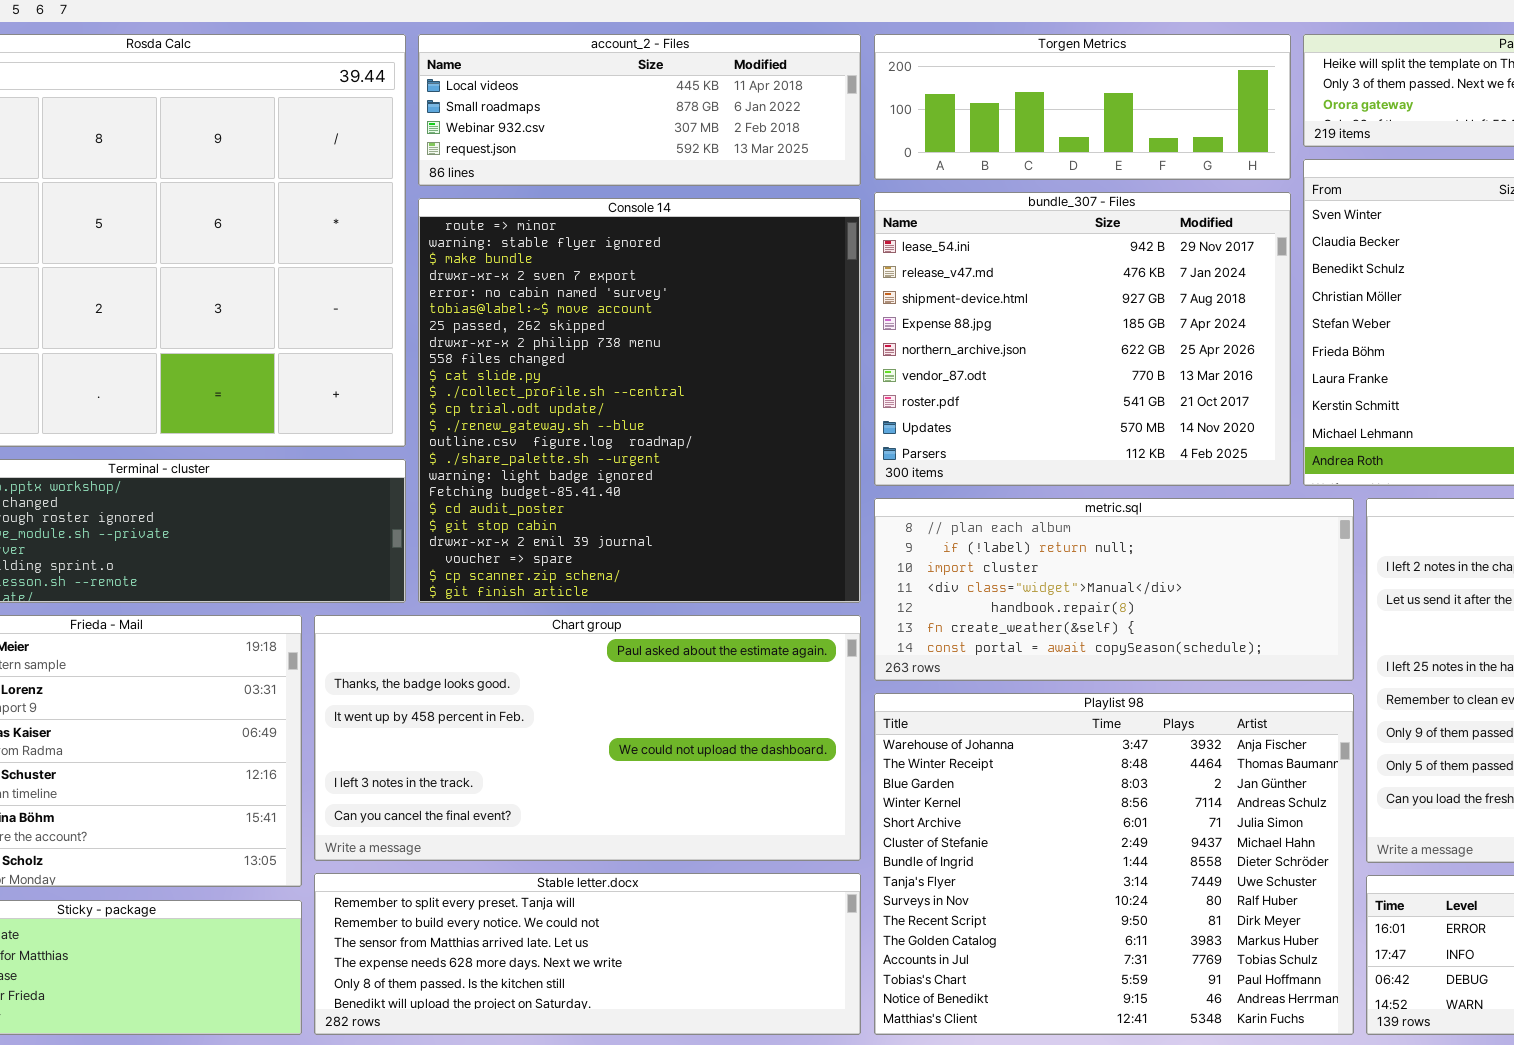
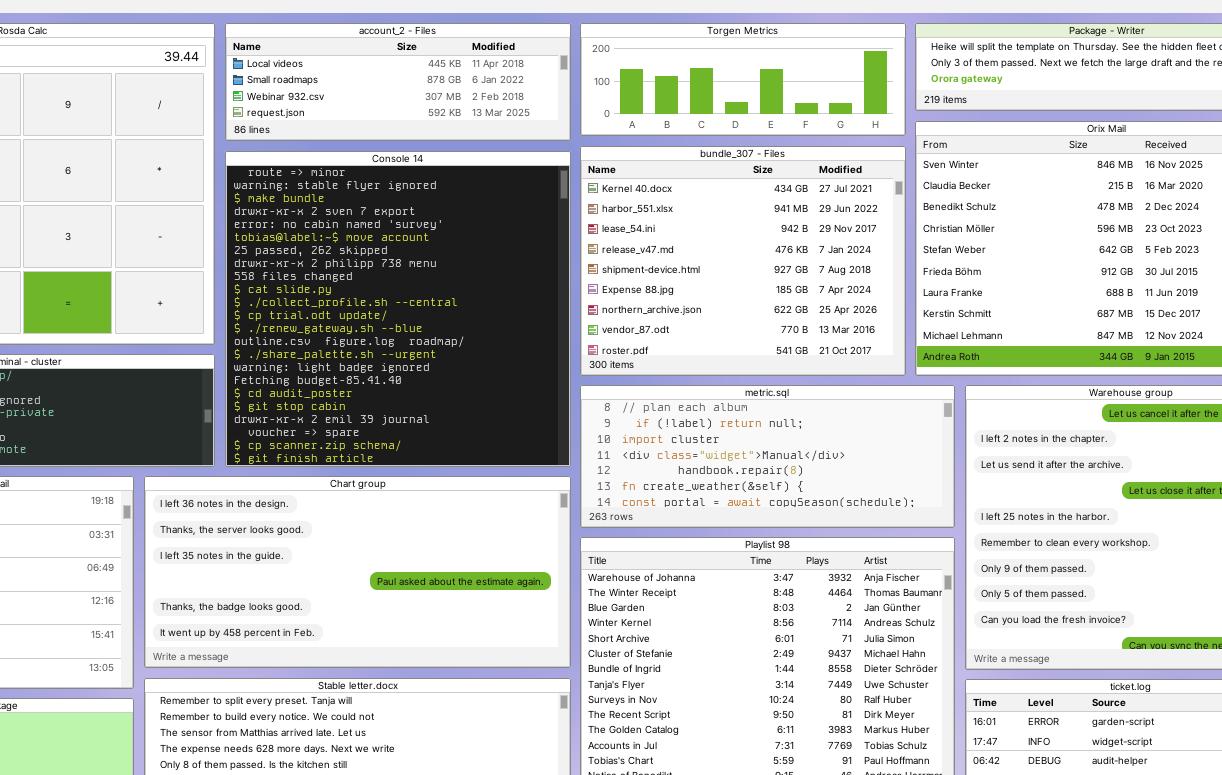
bundle_307 - Files: [874,192,1291,486] -> [580,146,906,376], scrolled up 2 rows
Chart group: [314,615,861,861] -> [144,476,571,668], scrolled up 3 rows

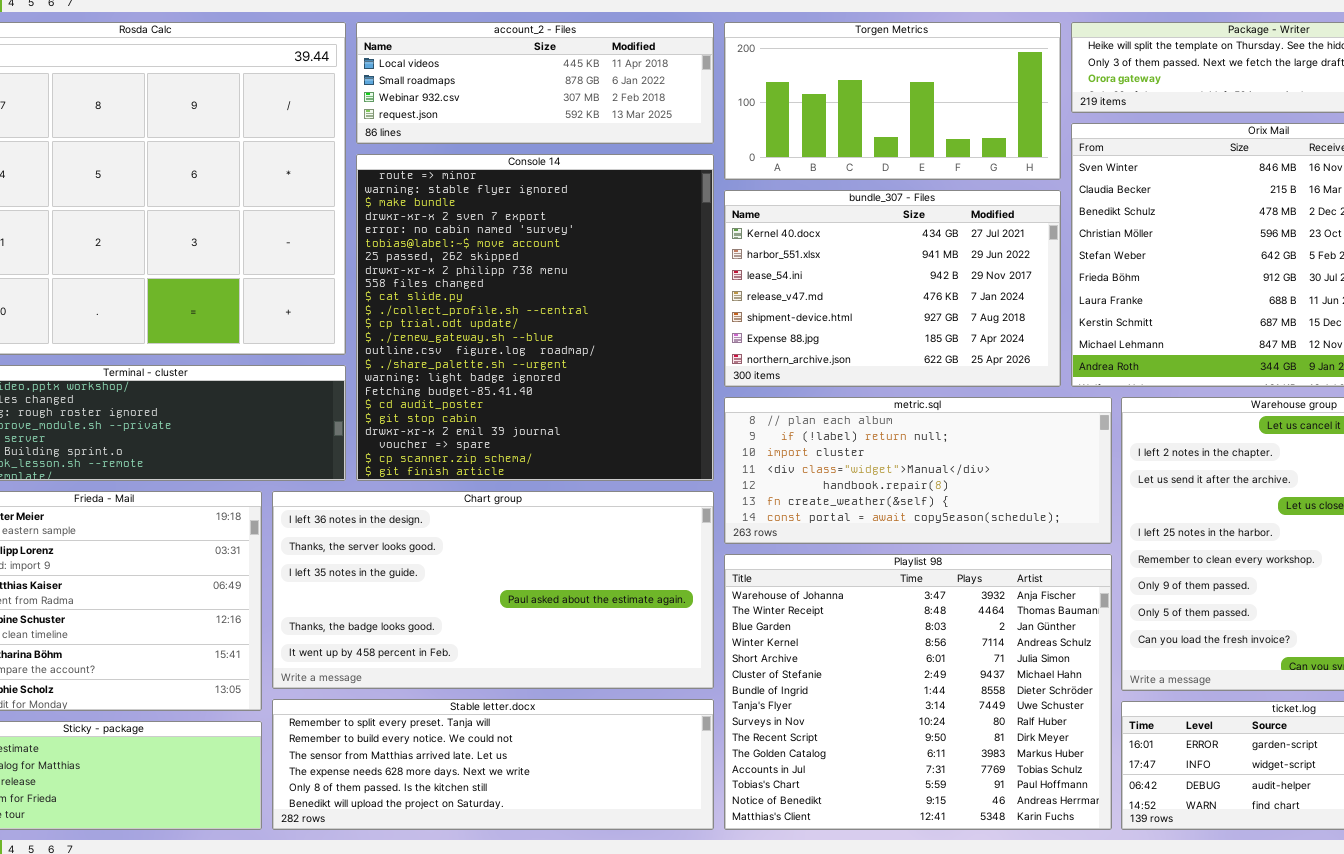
Torgen Metrics: [580,23,906,136] -> [724,22,1061,180], resized
bundle_307 - Files: [580,146,906,376] -> [724,190,1061,387], resized

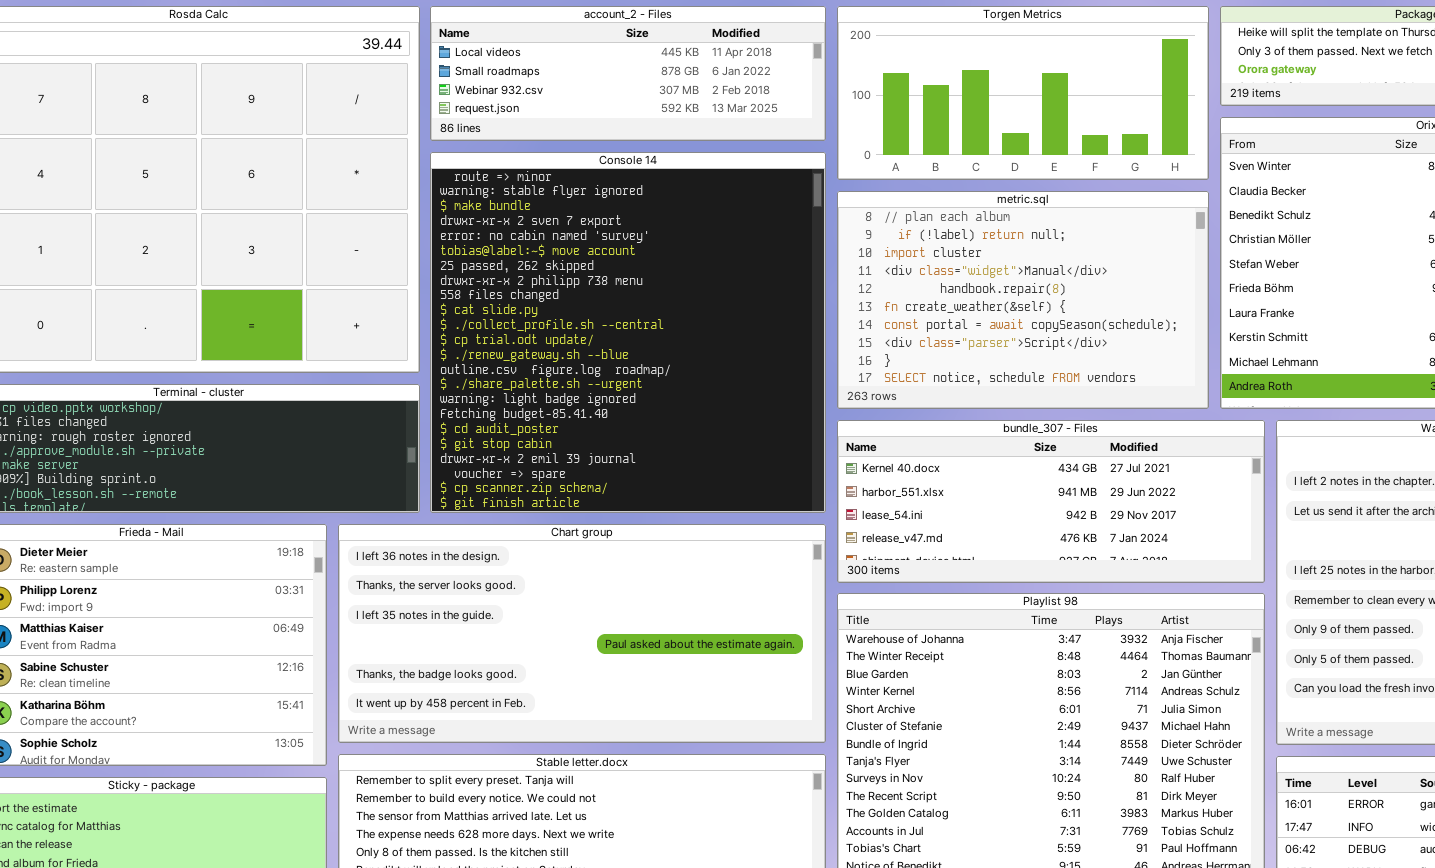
bundle_307 - Files: [724,190,1061,387] -> [837,420,1265,583], moved, resized
metric.sql: [724,397,1112,544] -> [837,191,1209,409], moved, resized

